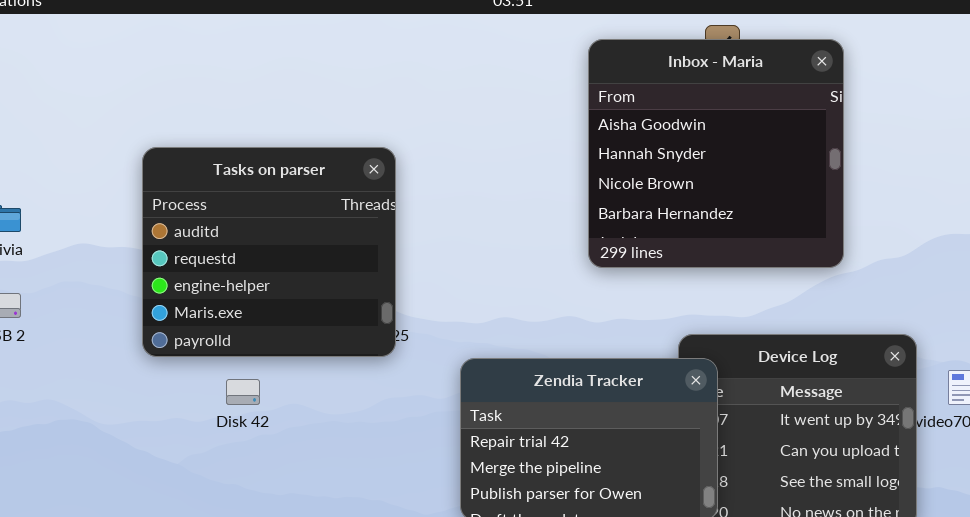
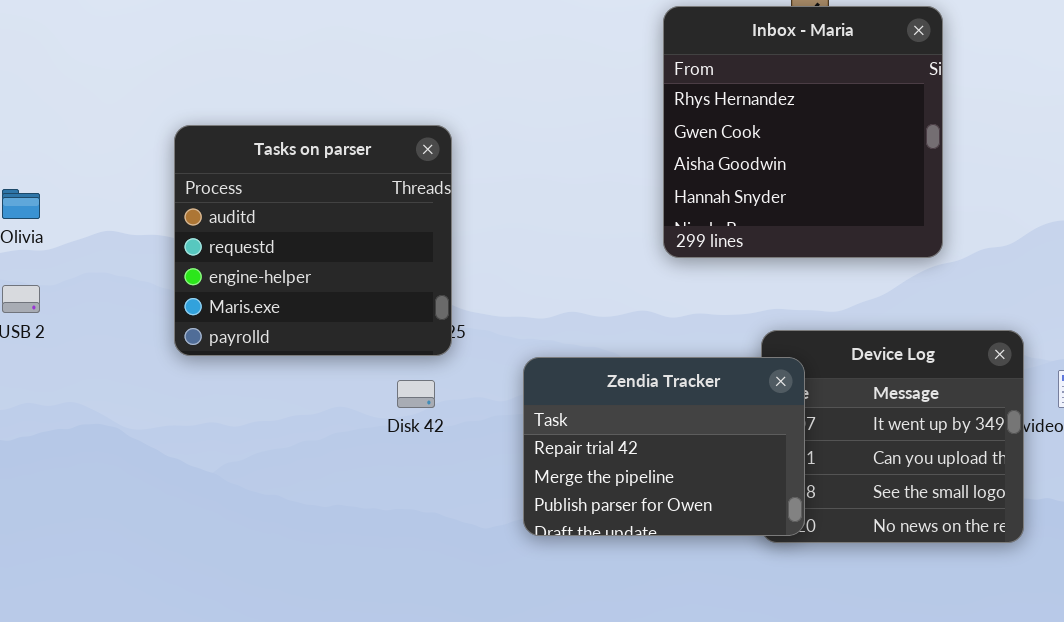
Inbox - Maria: [588,39,844,268] -> [663,6,943,258], scrolled up 2 rows
Disk 42: [226,379,260,405] -> [397,380,435,408], moved

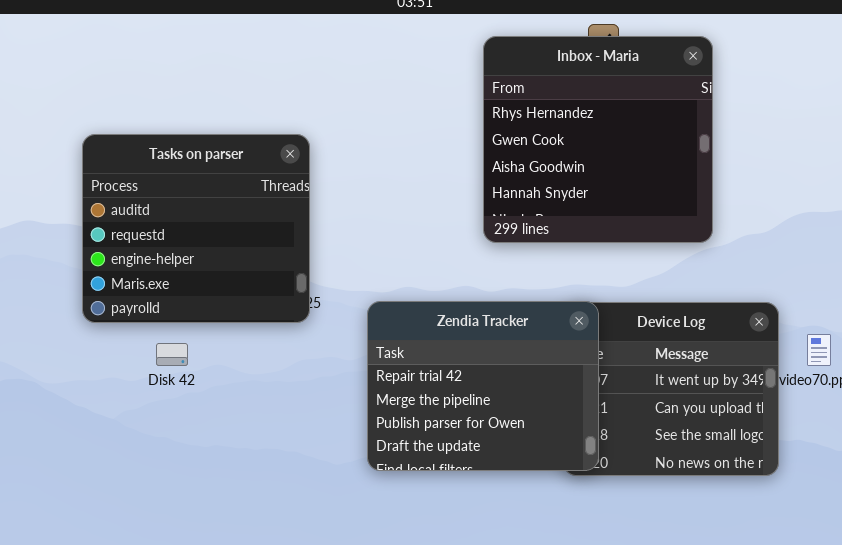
Zendia Tracker: [523,357,805,536] -> [367,301,599,471], resized
Disk 42: [397,380,435,408] -> [156,343,188,366], moved

